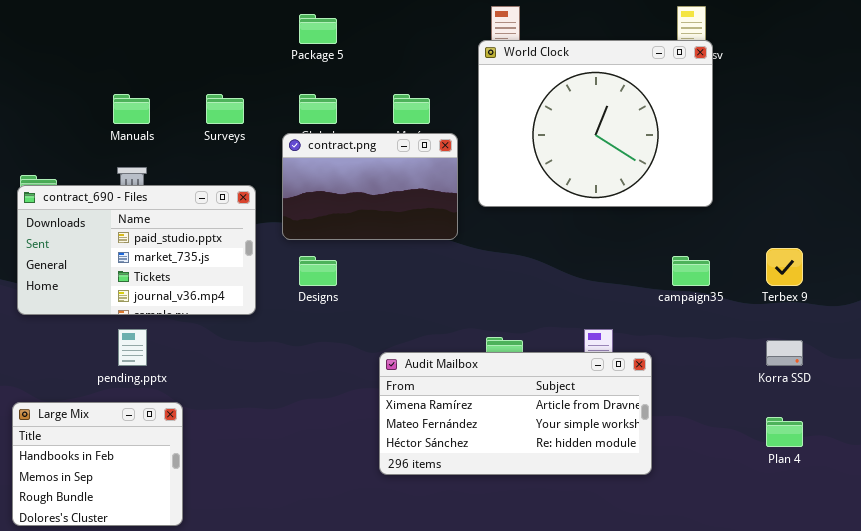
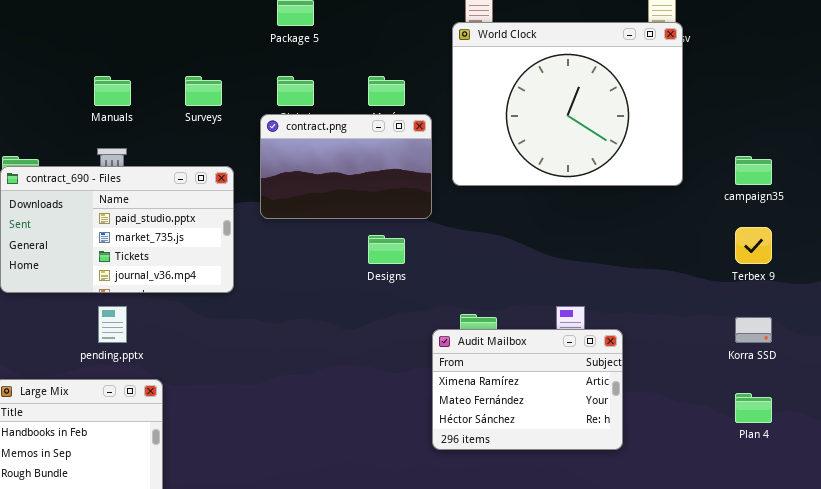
Designs: [299,256,337,286] -> [368,235,405,264], moved
campaign35: [672,256,710,286] -> [735,156,772,185], moved
Audit Mailbox: [379,352,652,475] -> [432,329,623,450], resized

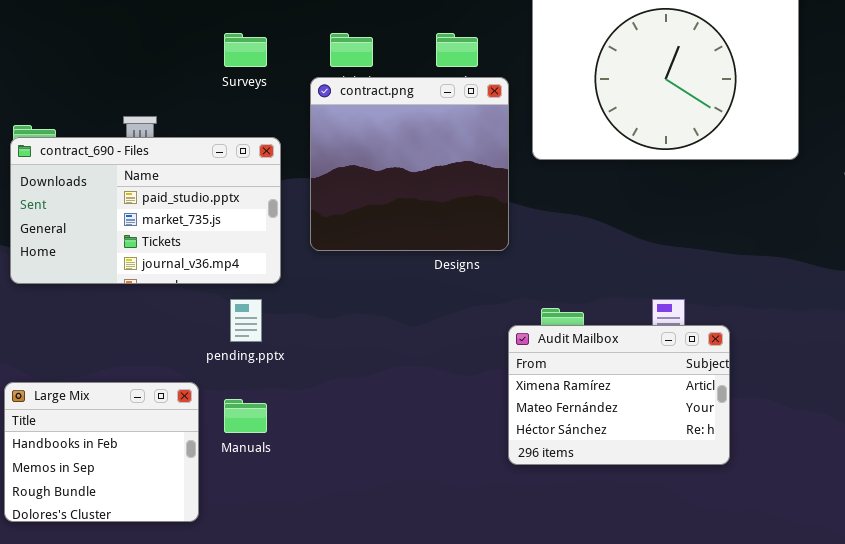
Manuals: [94,76,131,106] -> [224,399,267,433], moved
contract.png: [260,114,432,219] -> [310,77,509,251], resized
pending.pptx: [98,306,127,343] -> [230,299,262,342], moved

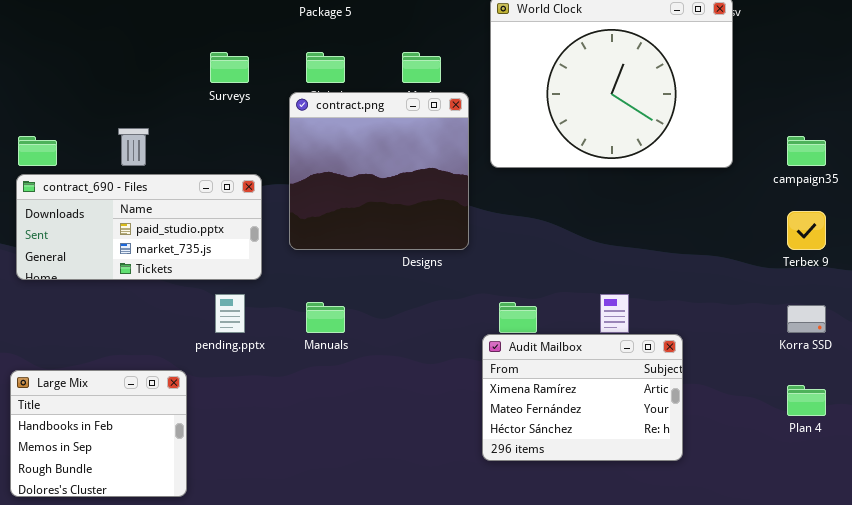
contract_690 - Files: [10,137,281,284] -> [16,174,262,280], resized
Audit Mailbox: [508,325,730,465] -> [482,334,683,461], moved
Manuals: [224,399,267,433] -> [306,302,345,333], moved

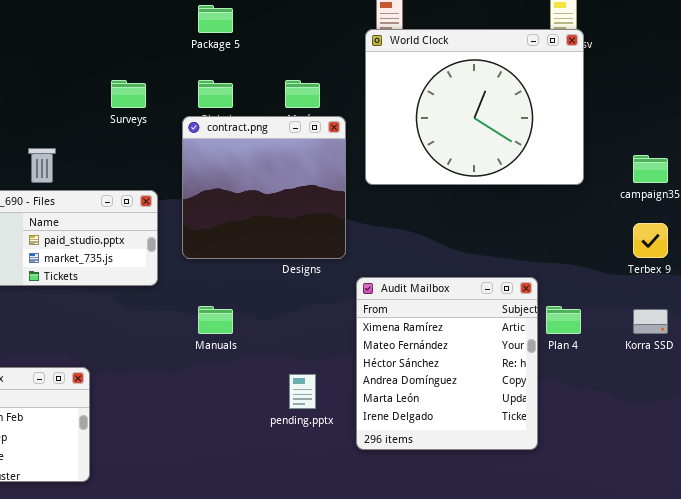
pending.pptx: [215,294,245,333] -> [289,374,316,409], moved
Audit Mailbox: [482,334,683,461] -> [356,277,538,450], resized
Plan 4: [787,385,826,416] -> [546,306,581,334], moved

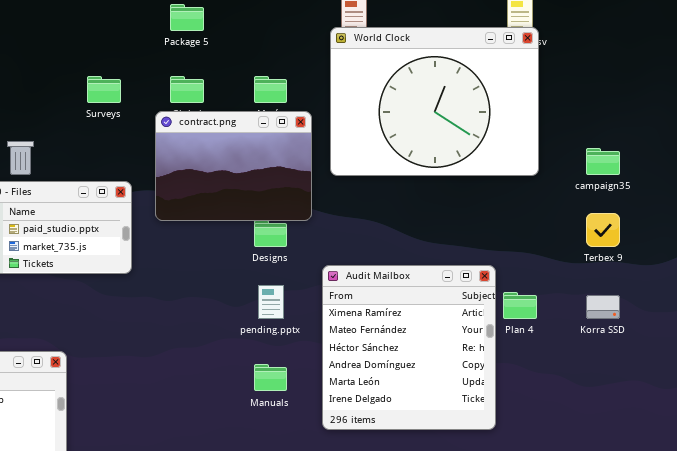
contract.png: [182,116,346,259] -> [155,111,312,221], resized
Manuals: [198,306,233,334] -> [254,364,287,391], moved
pending.pptx: [289,374,316,409] -> [258,285,284,319], moved

